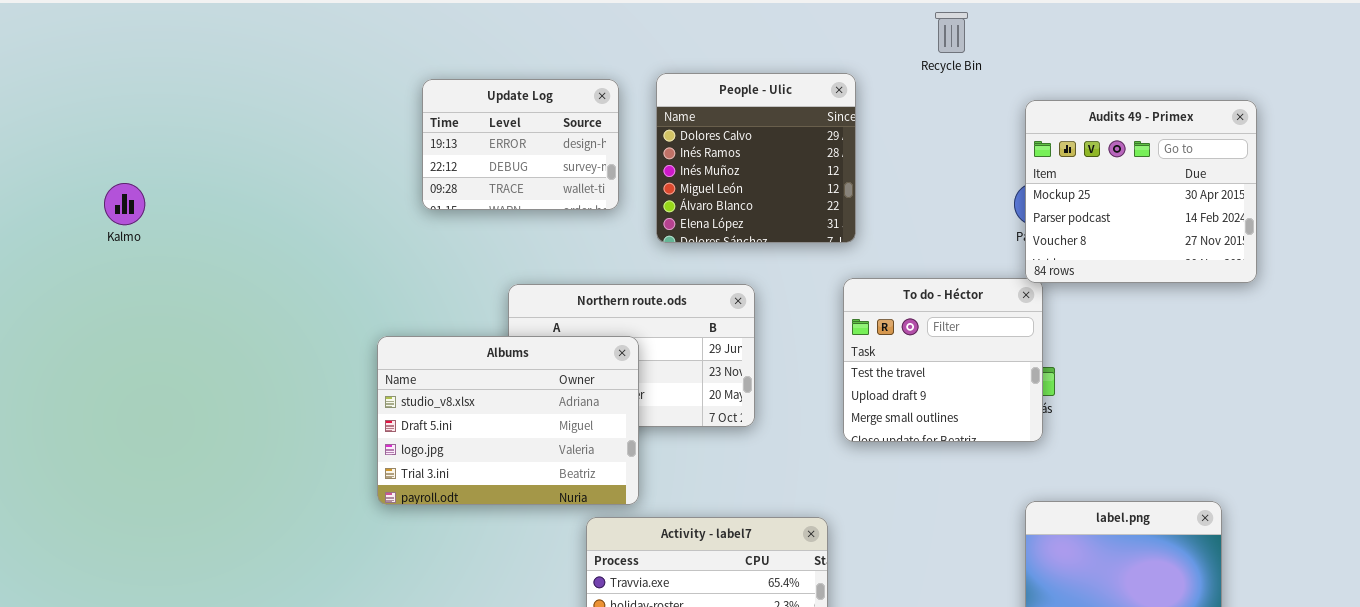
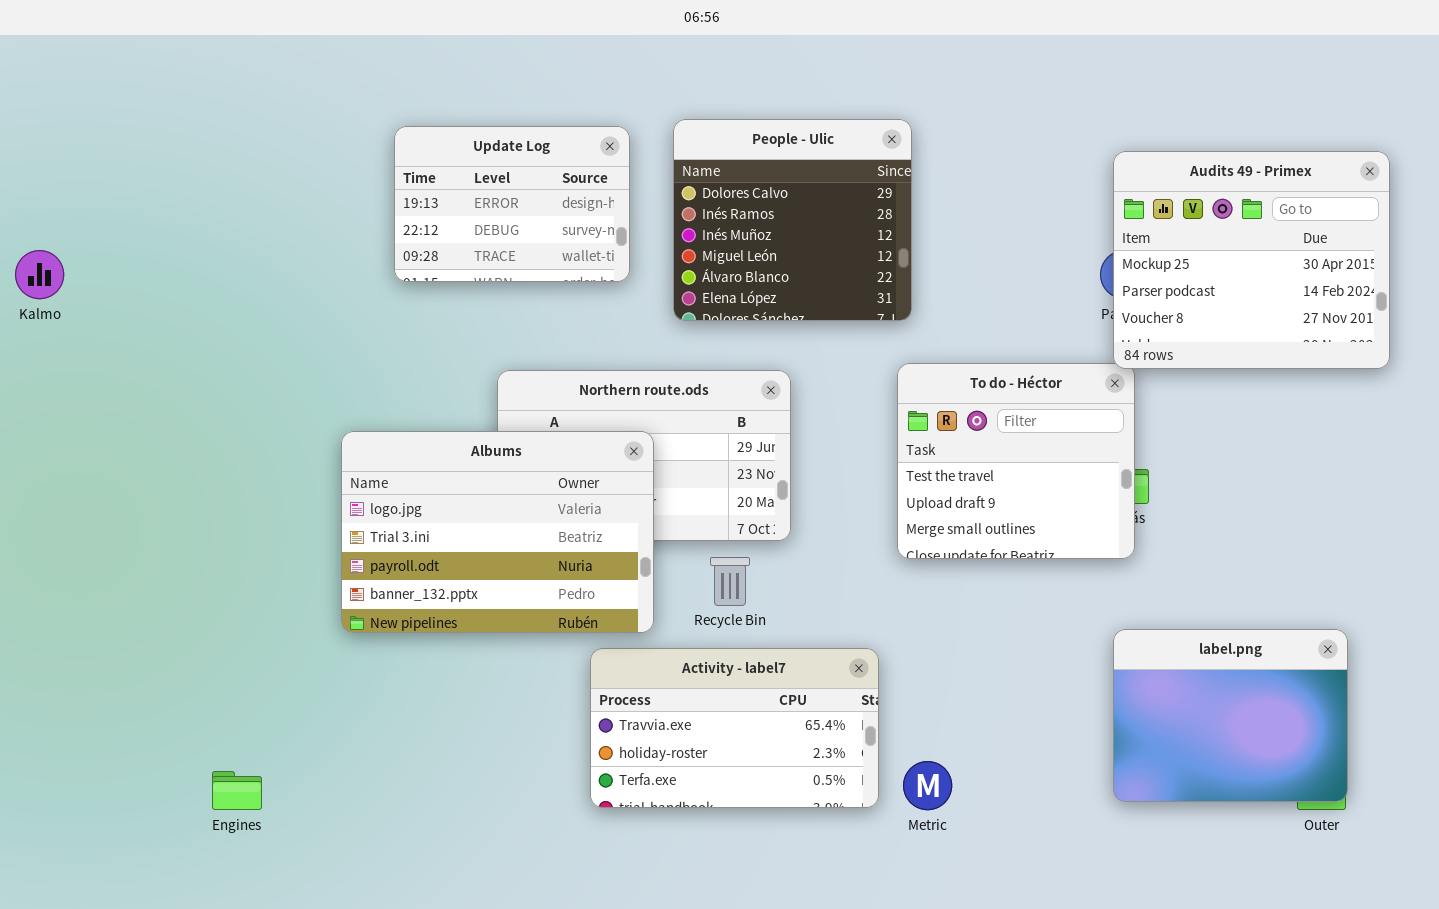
Recycle Bin: [935,12,968,53] -> [710,557,750,606], moved
Albums: [377,336,639,505] -> [341,431,654,633], scrolled down 2 rows

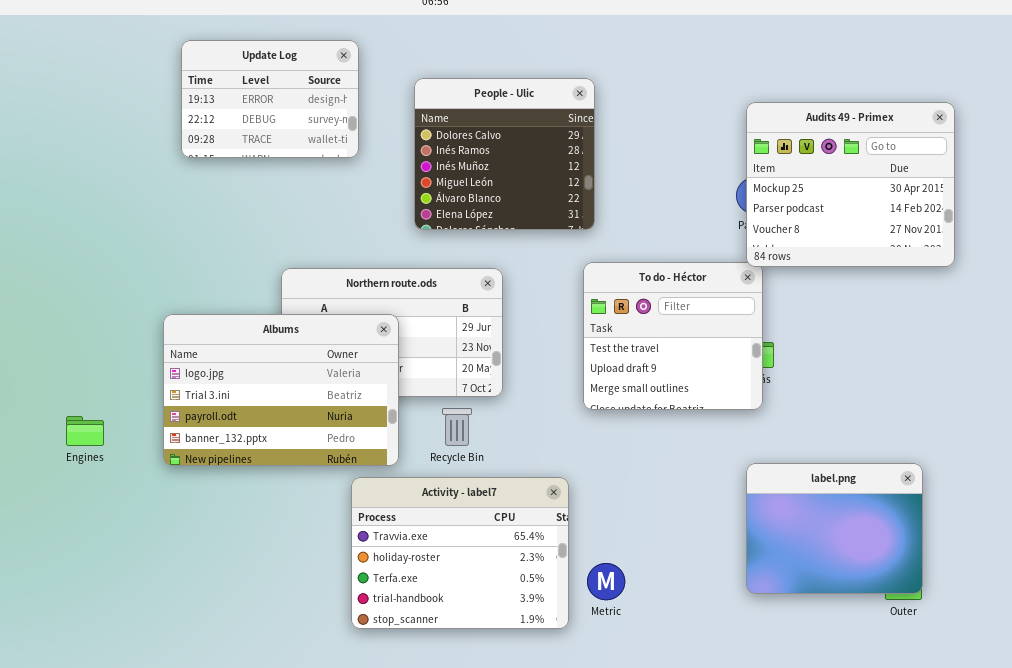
Update Log: [394,126,630,282] -> [181,40,359,158], moved
Activity - label7: [590,648,879,808] -> [351,477,569,629], resized
Engines: [212,771,262,810] -> [66,416,104,446], moved

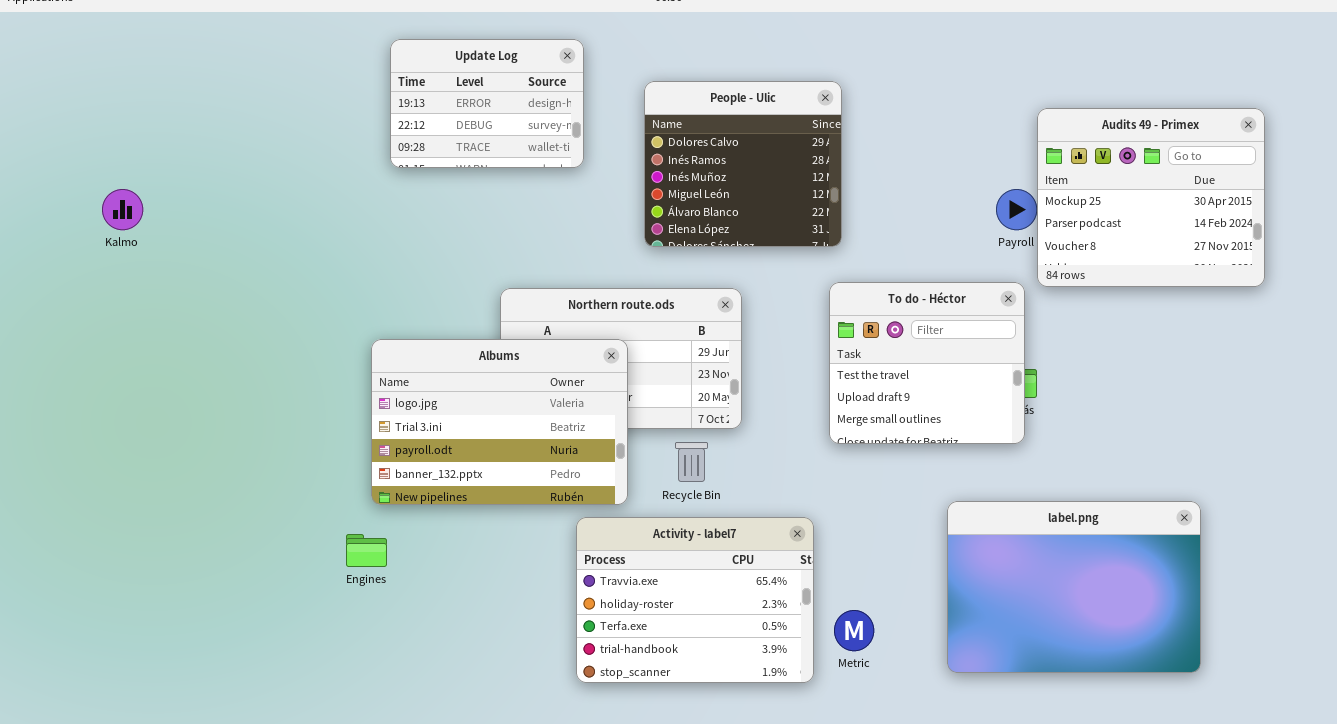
Audits 49 - Primex: [746,102,955,267] -> [1037,108,1265,287], moved
Engines: [66,416,104,446] -> [346,534,387,567], moved
label.png: [746,463,923,594] -> [947,501,1201,673], resized

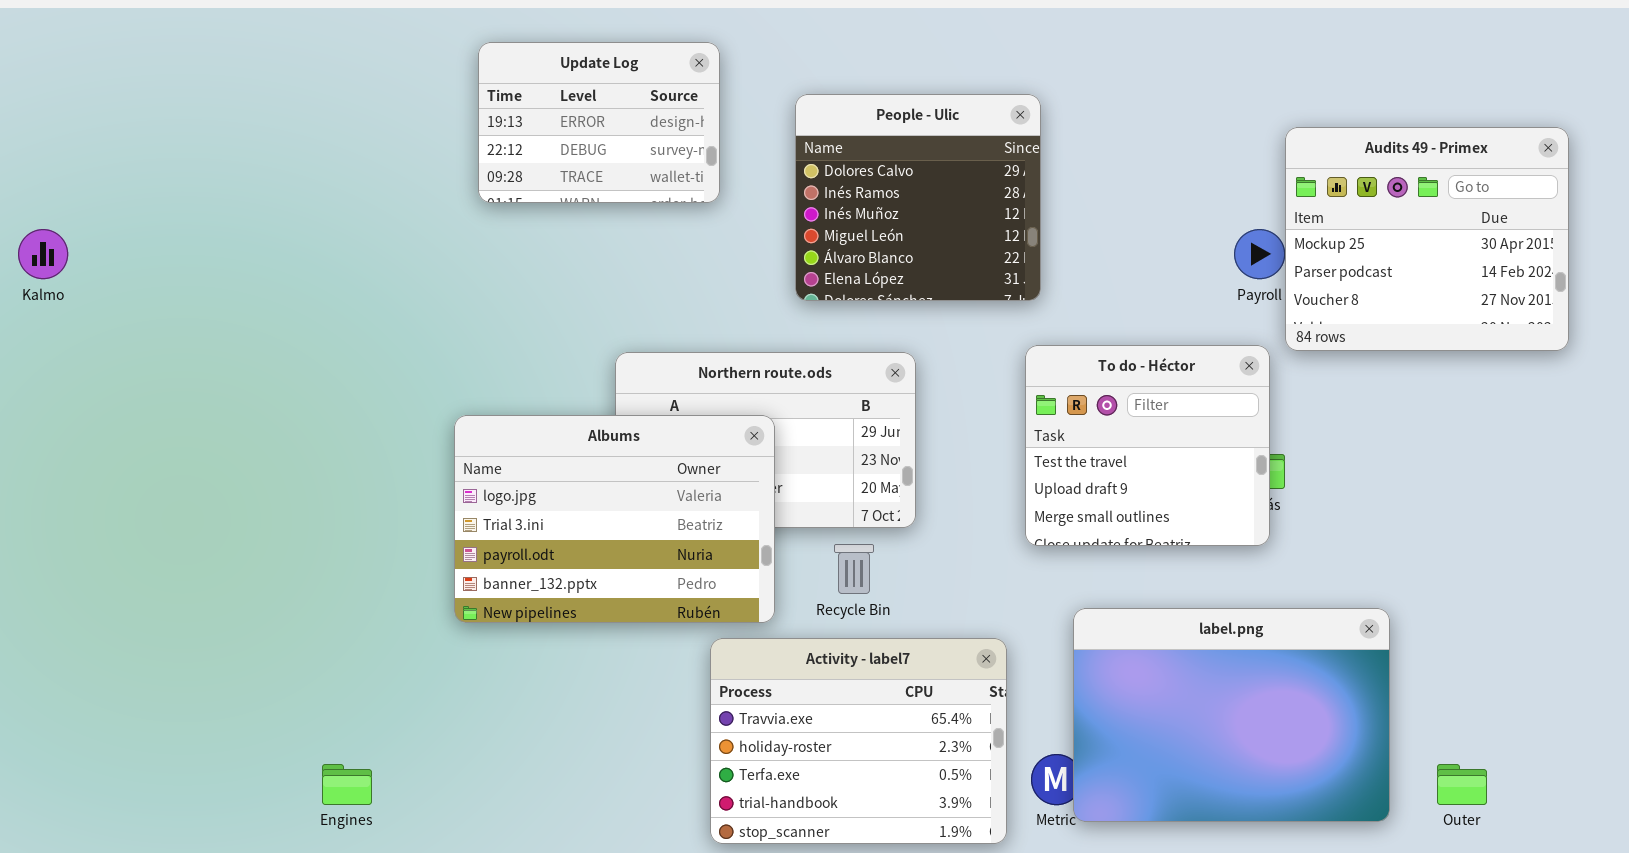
Kalmo: [102,189,143,230] -> [18,229,68,279], moved
label.png: [947,501,1201,673] -> [1073,608,1390,822], moved
Engines: [346,534,387,567] -> [322,764,372,805], moved

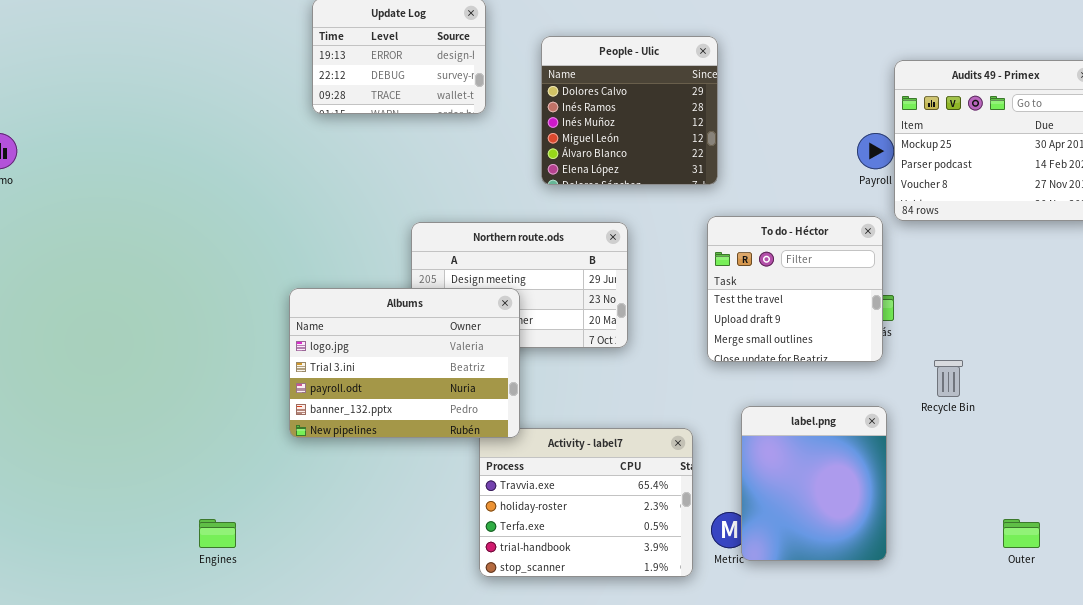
Albums: [454,415,775,623] -> [289,288,520,438], moved
Recycle Bin: [834,544,874,594] -> [934,360,963,397], moved
label.png: [1073,608,1390,822] -> [741,406,887,561], resized

